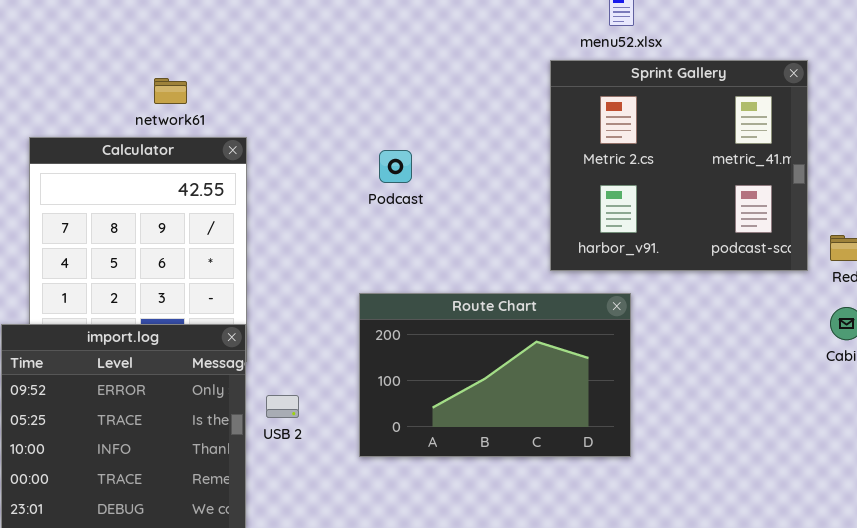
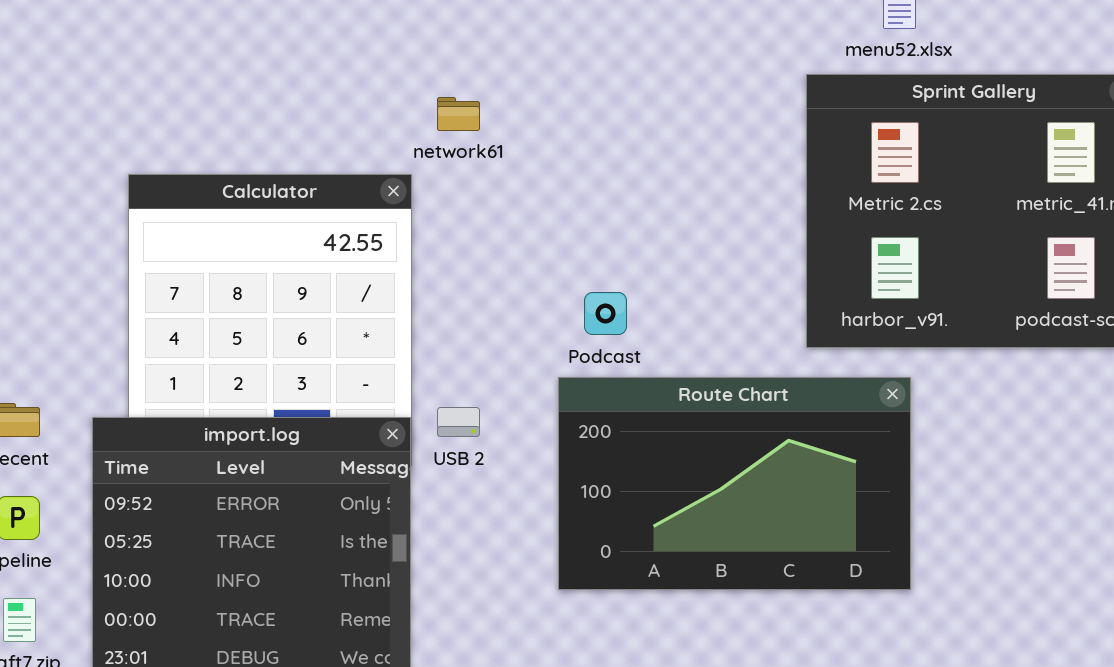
network61: [154,78,187,104] -> [437,97,480,131], moved
Podcast: [379,150,412,183] -> [584,292,627,335], moved
USB 2: [266,395,299,418] -> [437,407,480,437], moved

